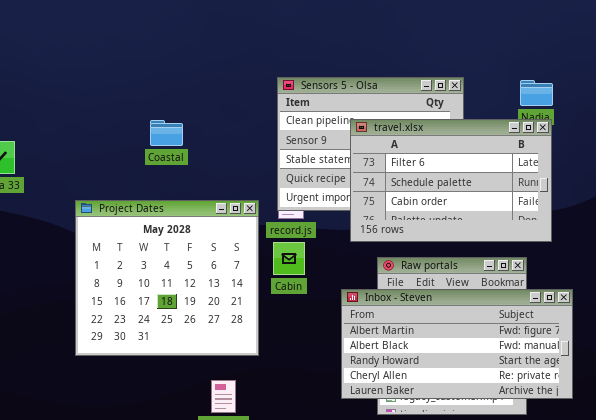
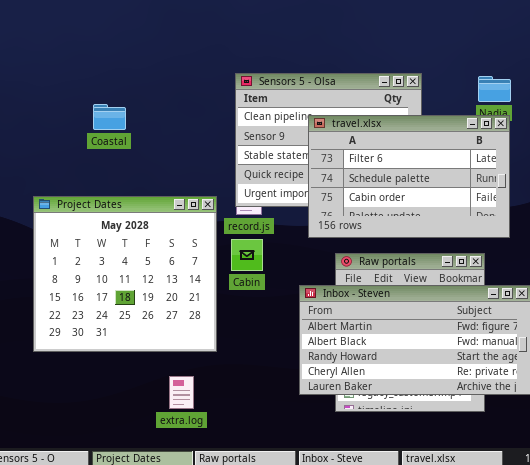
Coastal: [150,120,183,146] -> [93,104,126,130], moved

